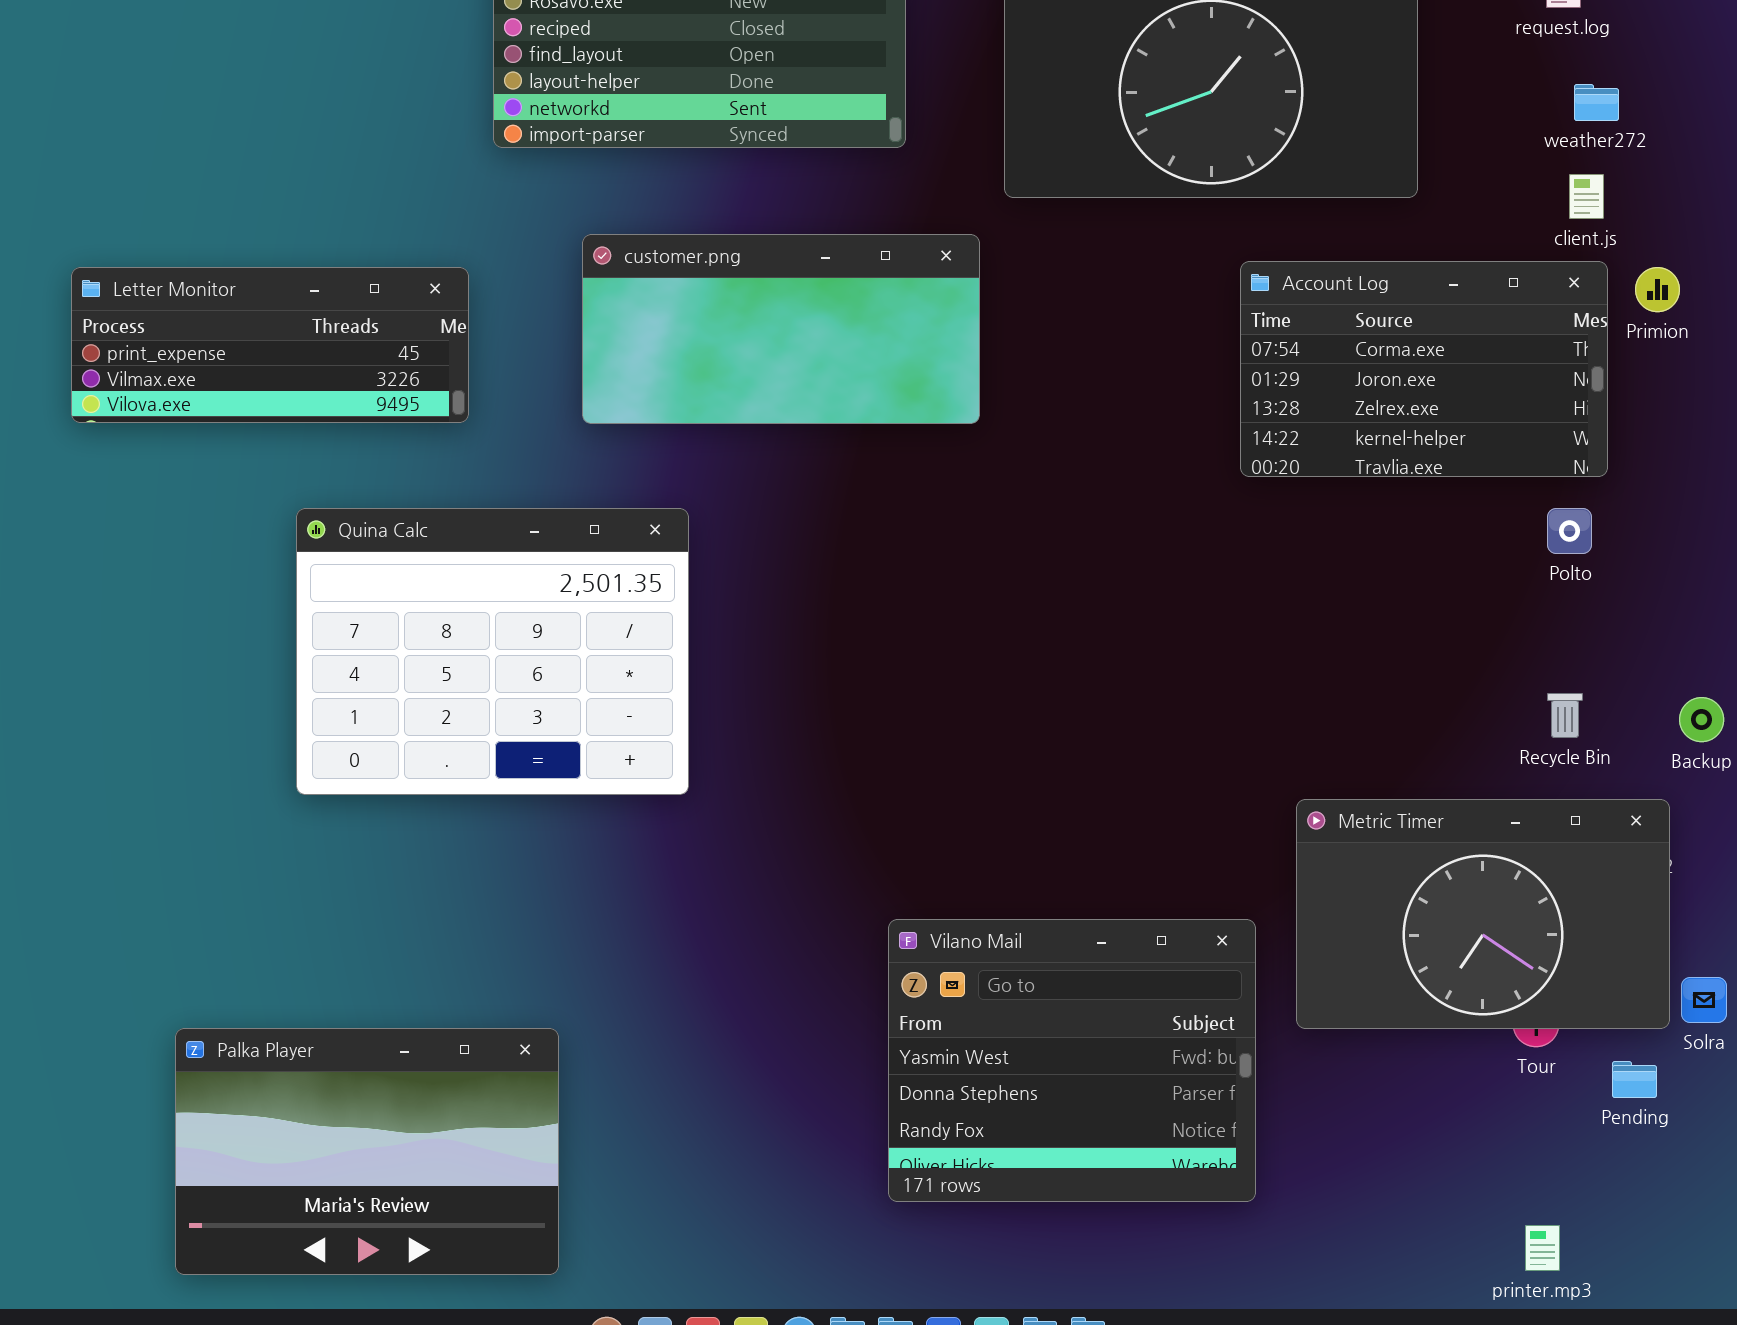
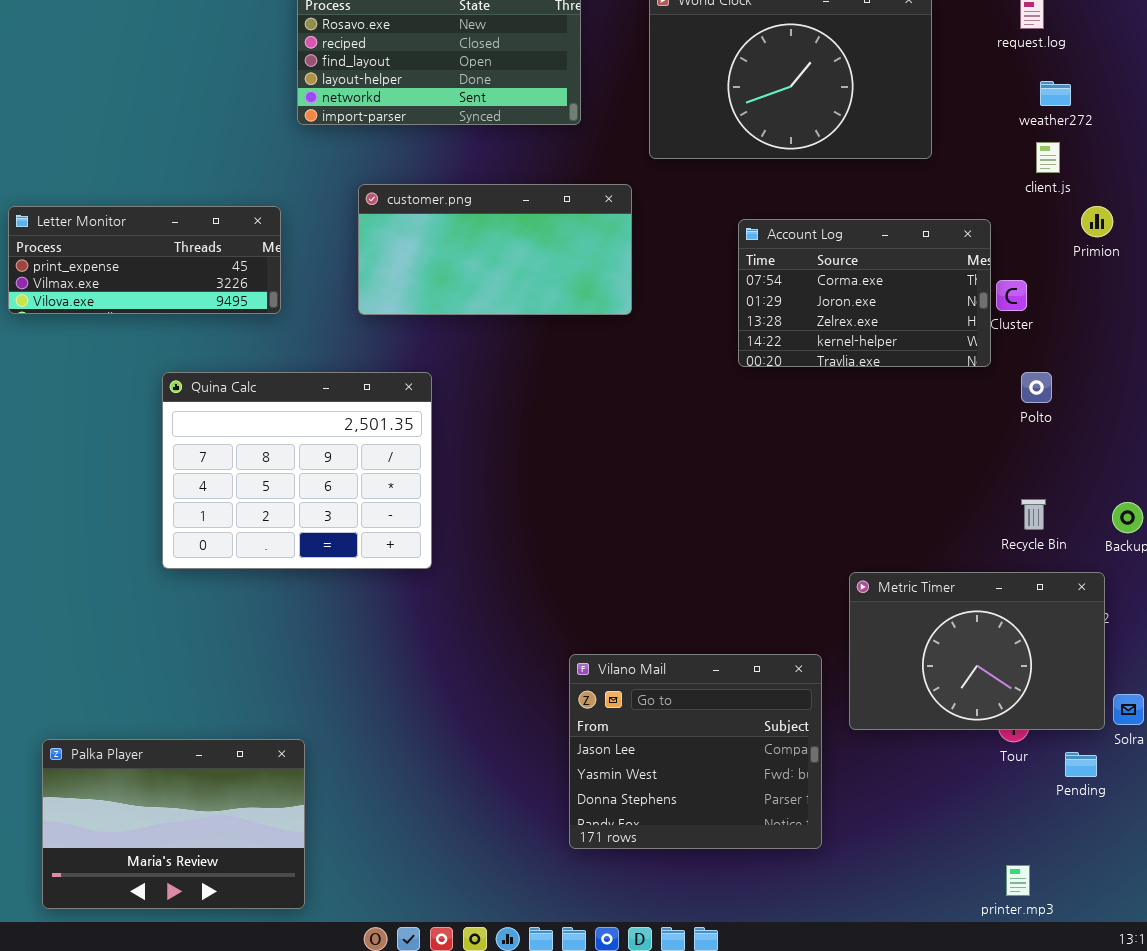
Account Log: [1240,261,1608,477] -> [738,219,991,367], moved
Vilano Mail: [888,919,1256,1202] -> [569,654,822,849], scrolled up 1 row
Palka Player: [175,1028,559,1275] -> [42,739,305,909], moved

